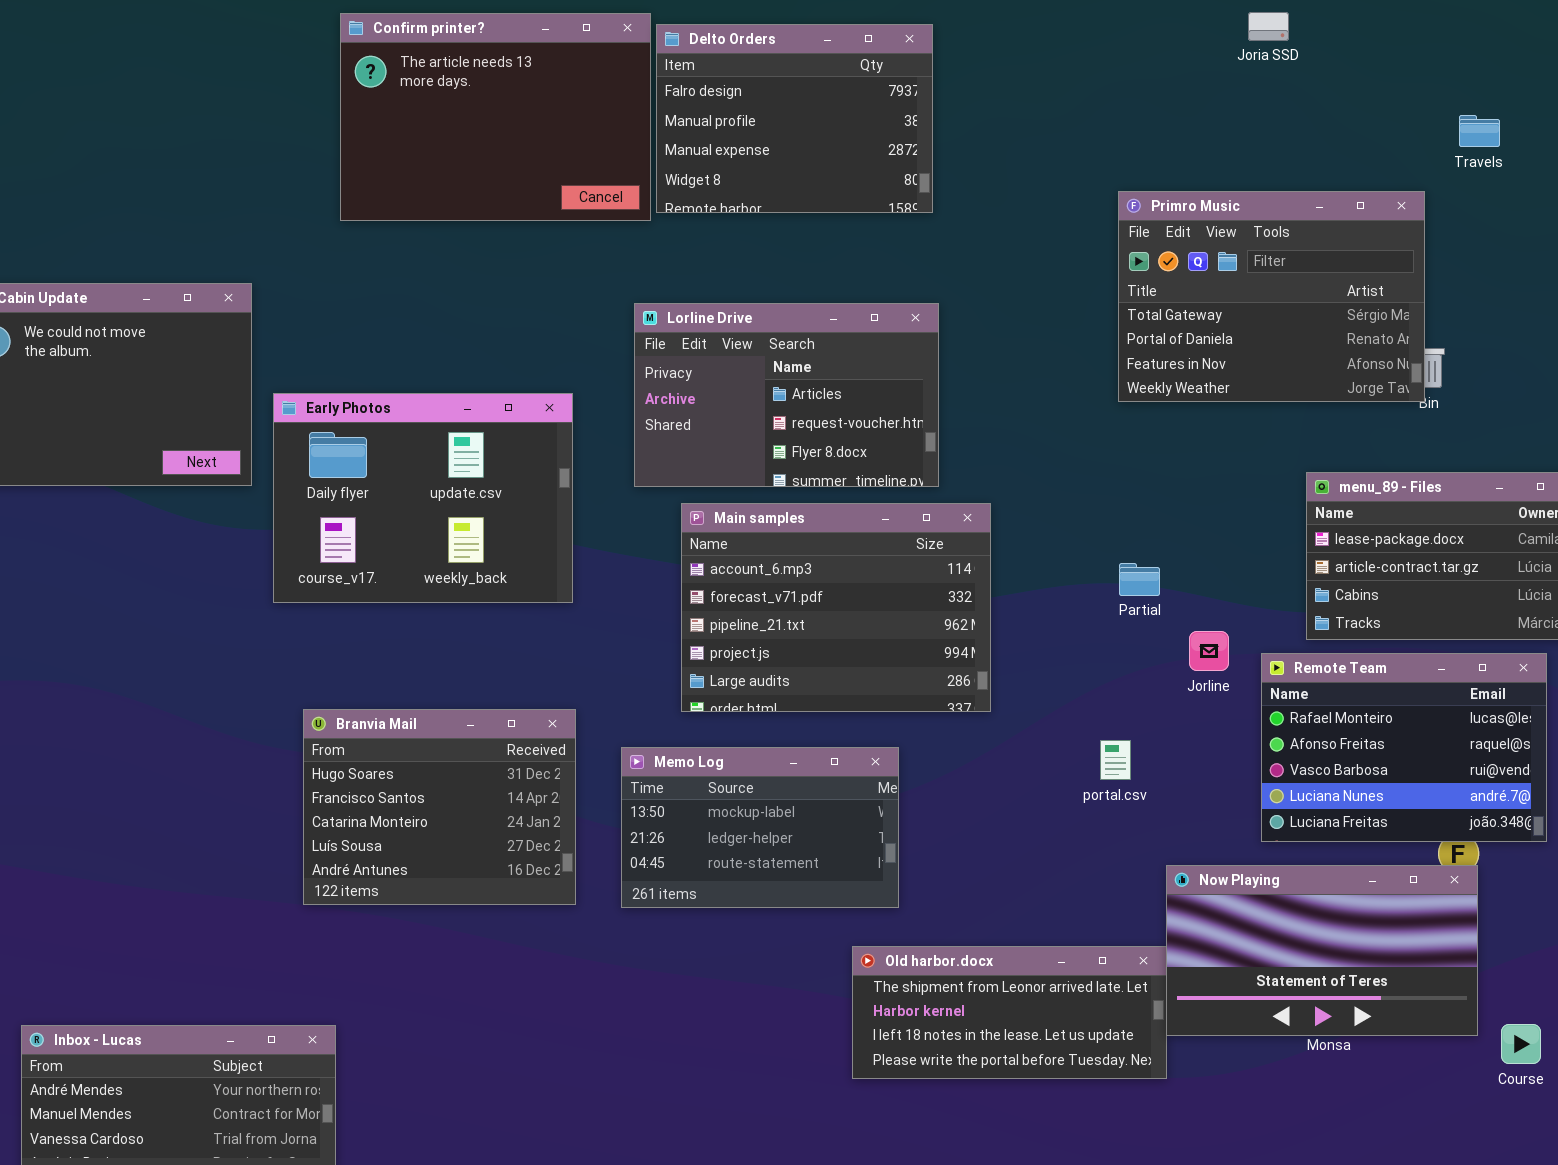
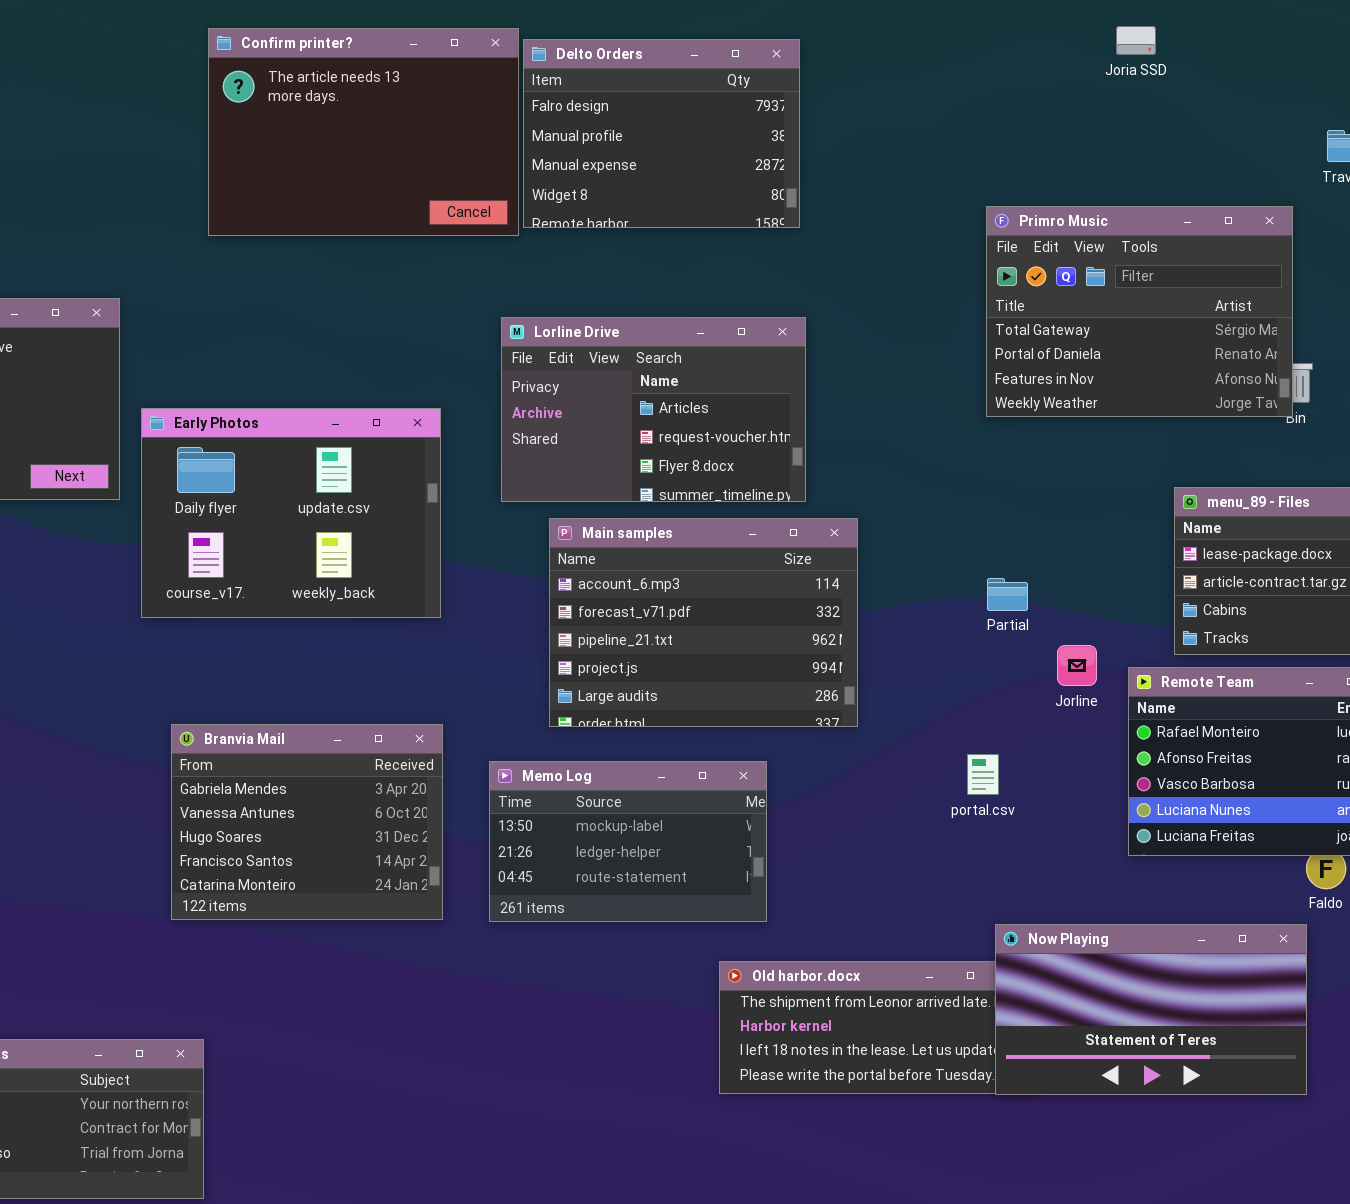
Branvia Mail: [303,709,576,905] -> [171,724,443,920], scrolled up 2 rows
Now Playing: [1166,865,1478,1036] -> [995,924,1307,1095], moved

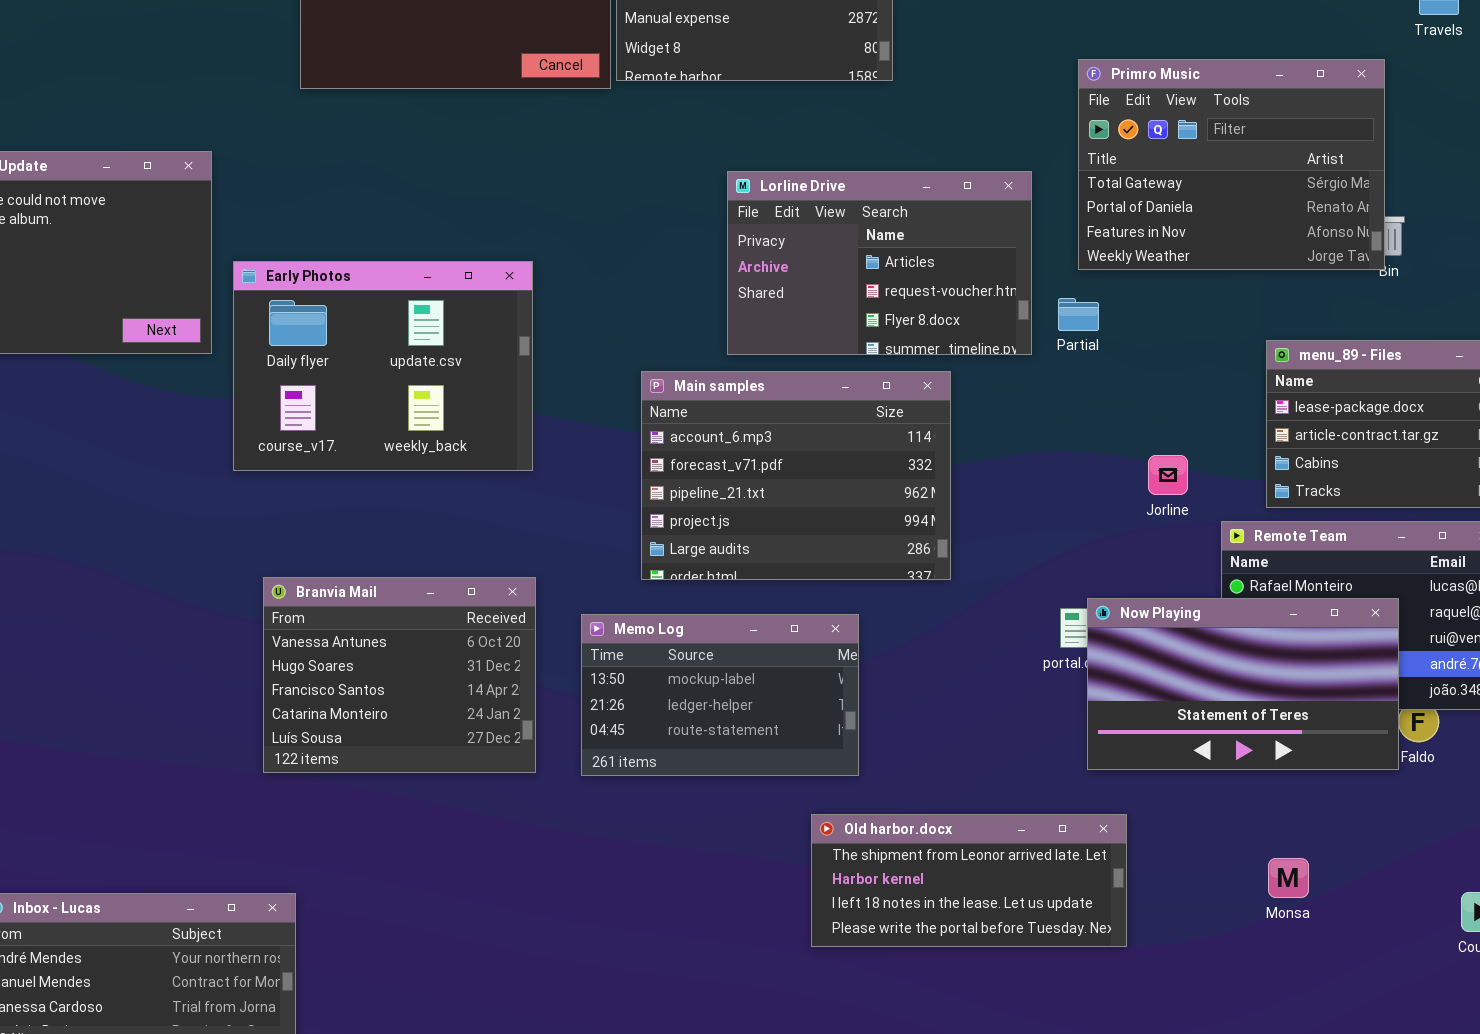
Lorline Drive: [501,317,806,502] -> [727,171,1032,355], moved
Partial: [987,578,1028,611] -> [1058,298,1099,331], moved
Jorline: [1057,645,1097,686] -> [1148,455,1188,495], moved
Branvia Mail: [171,724,443,920] -> [263,577,536,773], scrolled down 1 row
Now Playing: [995,924,1307,1095] -> [1087,598,1399,770], moved

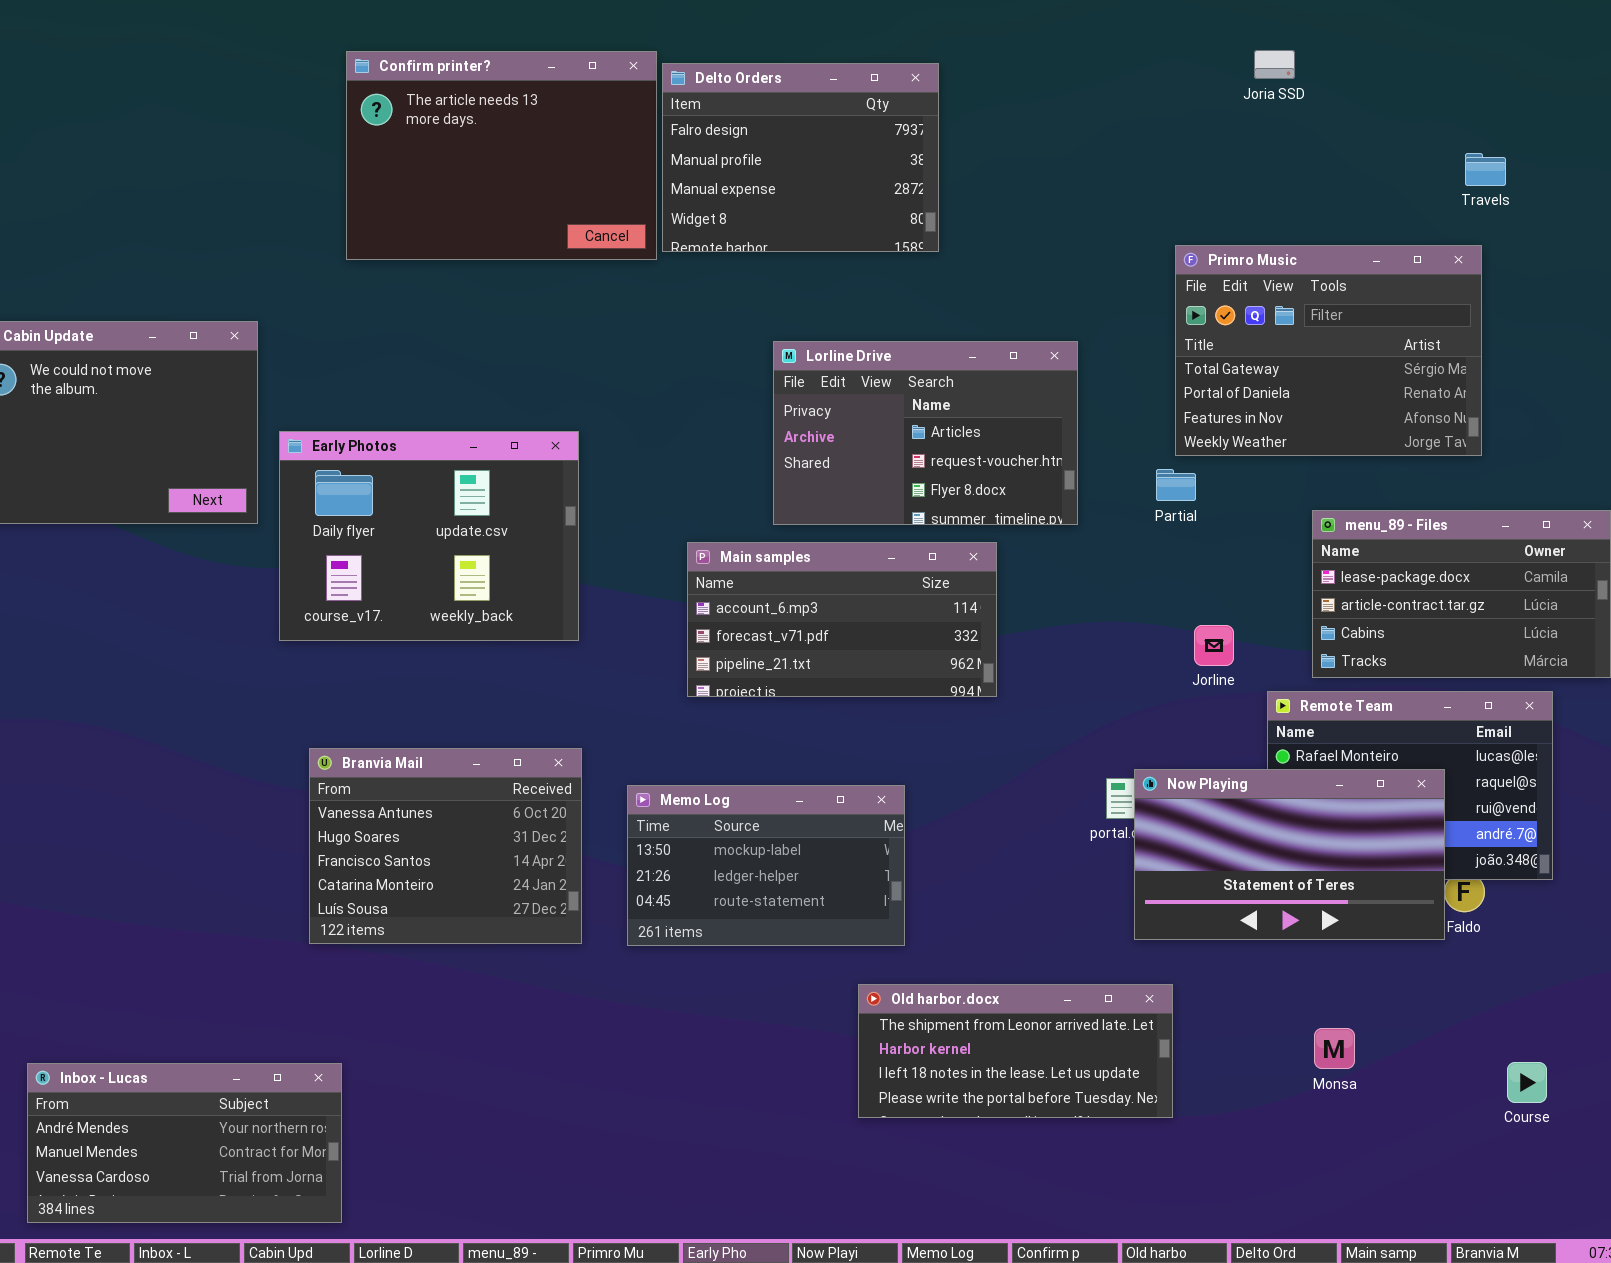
Primro Music: [1078,59,1385,270] -> [1175,245,1482,456], moved
Partial: [1058,298,1099,331] -> [1156,469,1196,501], moved
Main samples: [641,371,951,580] -> [687,542,997,697], resized

